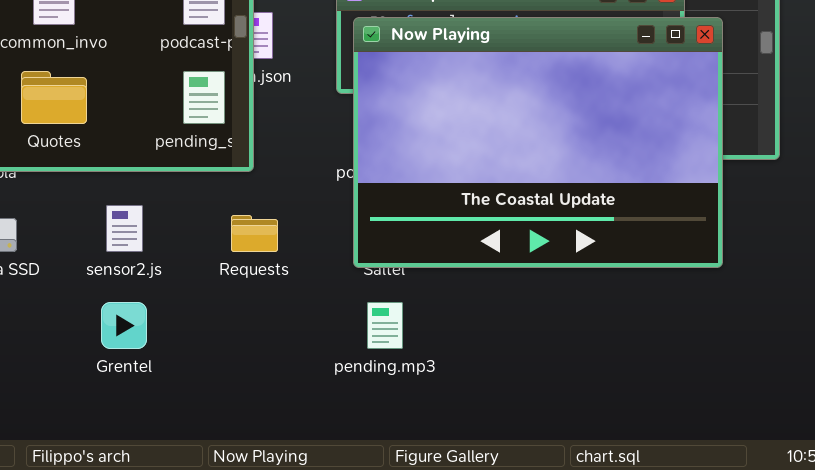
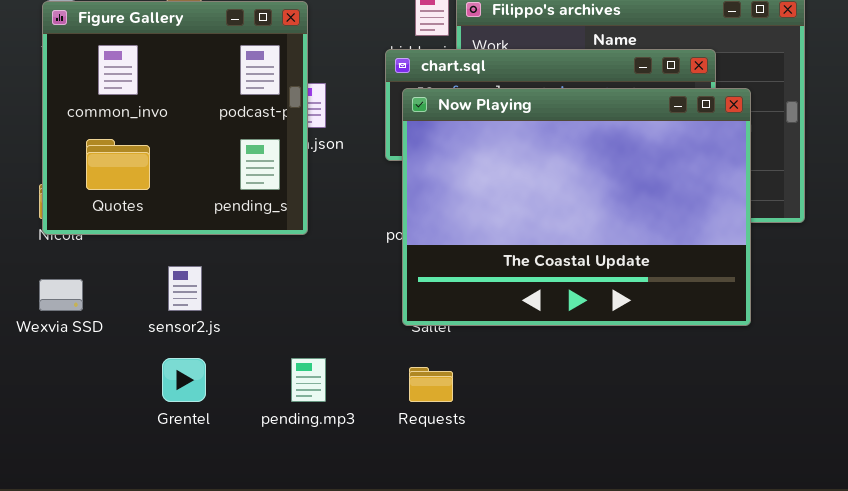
Requests: [231,215,278,252] -> [409,367,453,402], moved
pending.mp3: [367,302,403,349] -> [291,358,326,402], moved

